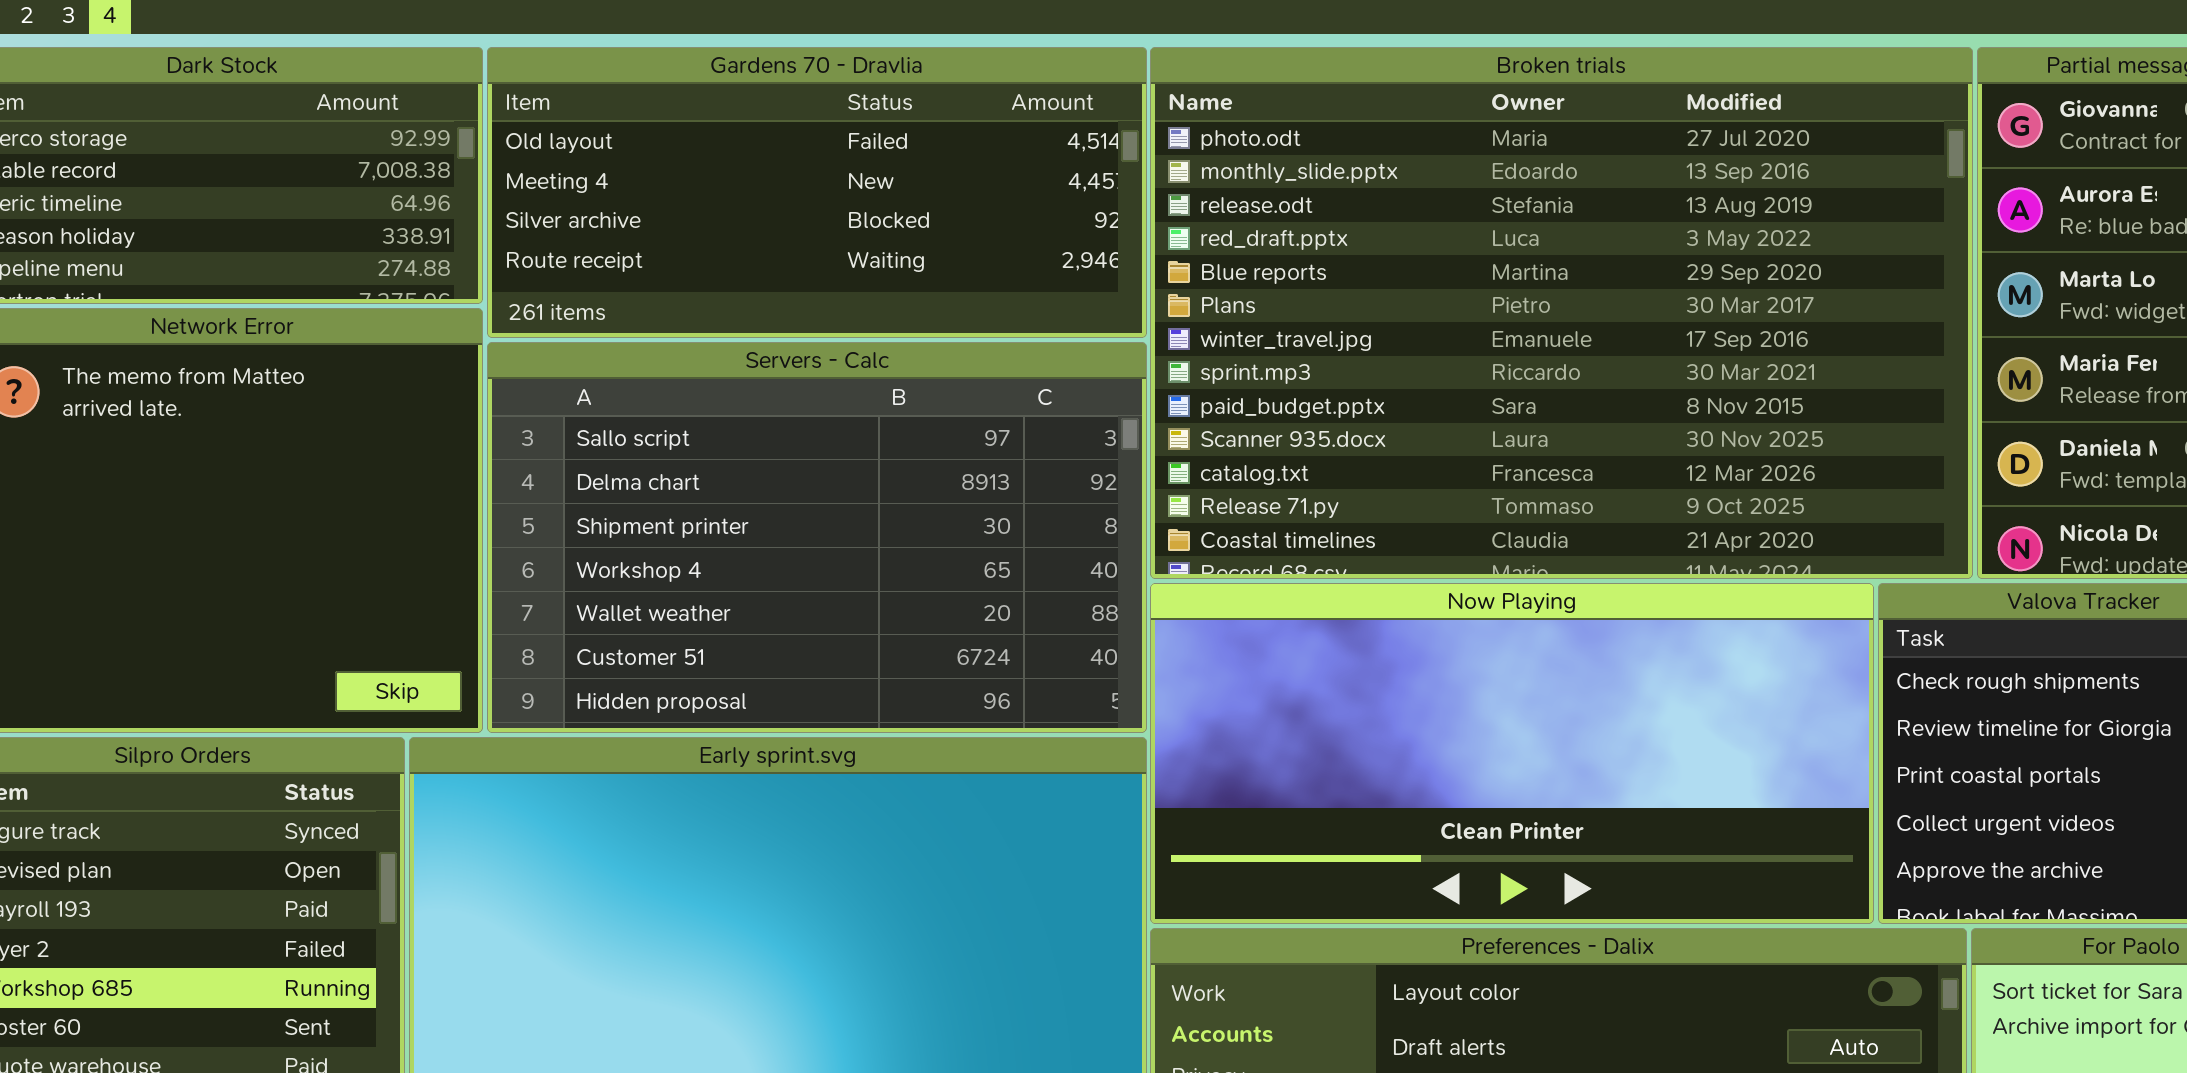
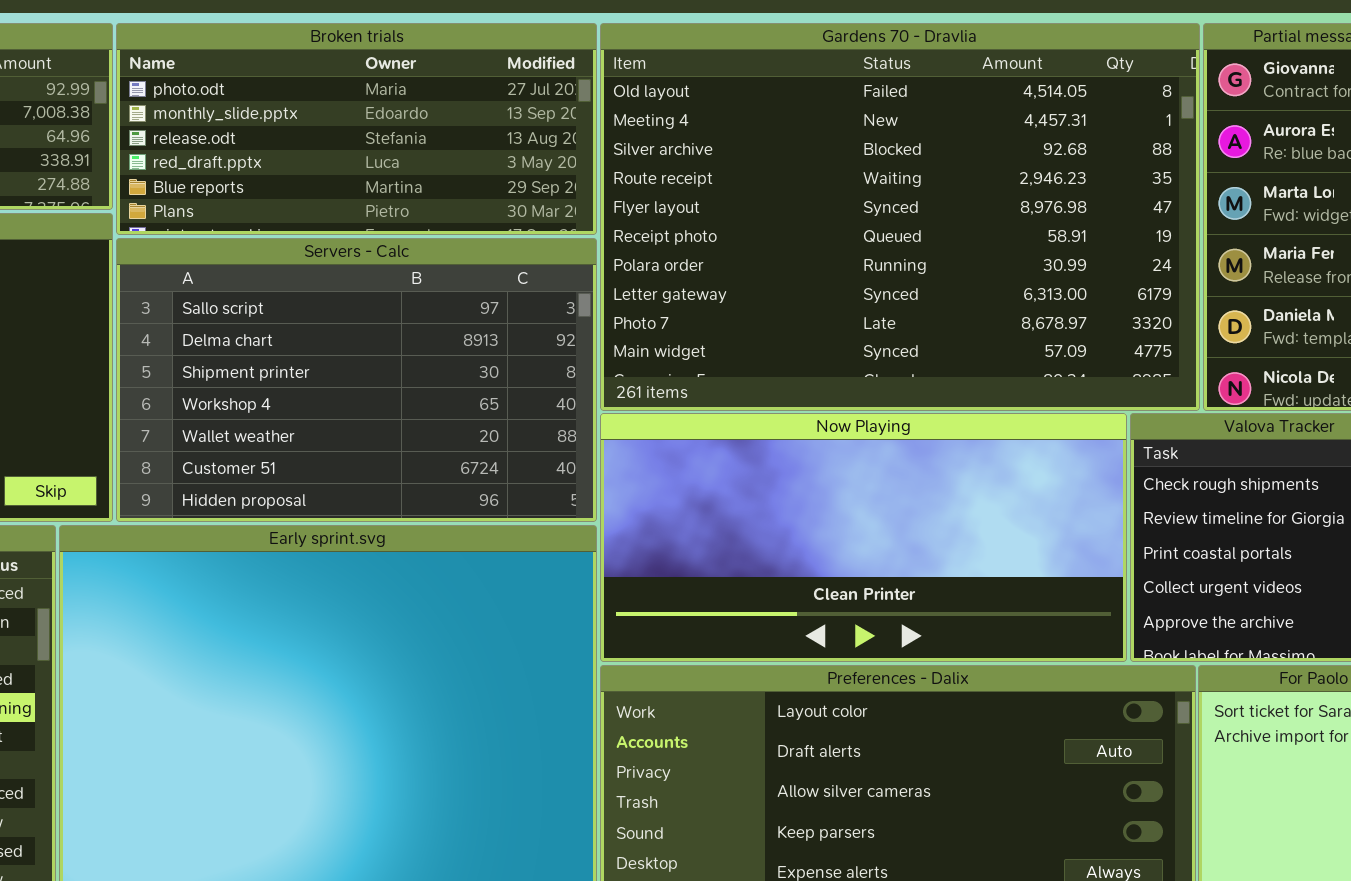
Gardens 70 - Dravlia: [487,47,1147,338] -> [600,23,1200,411], moved, resized
Broken trials: [1150,47,1973,579] -> [116,23,597,235], moved, resized

